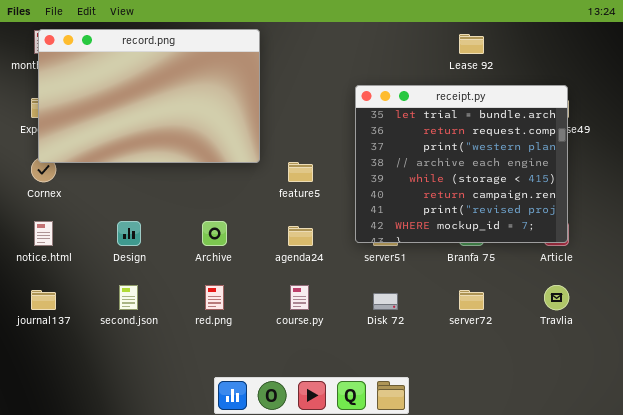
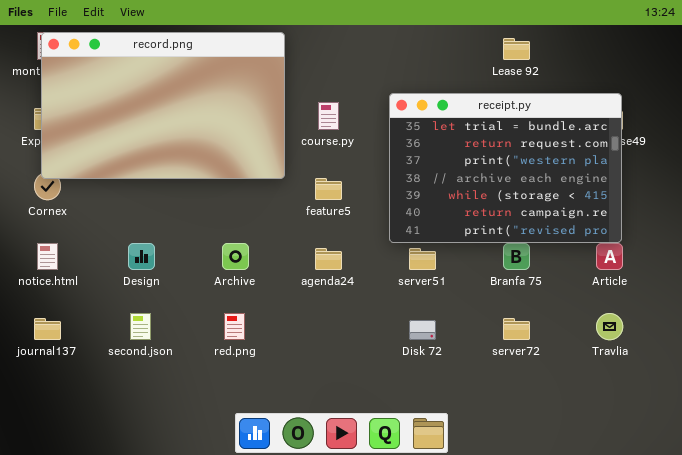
receipt.py: [355,85,568,243] -> [389,93,622,243], resized
course.py: [290,285,309,310] -> [318,102,339,130], moved

